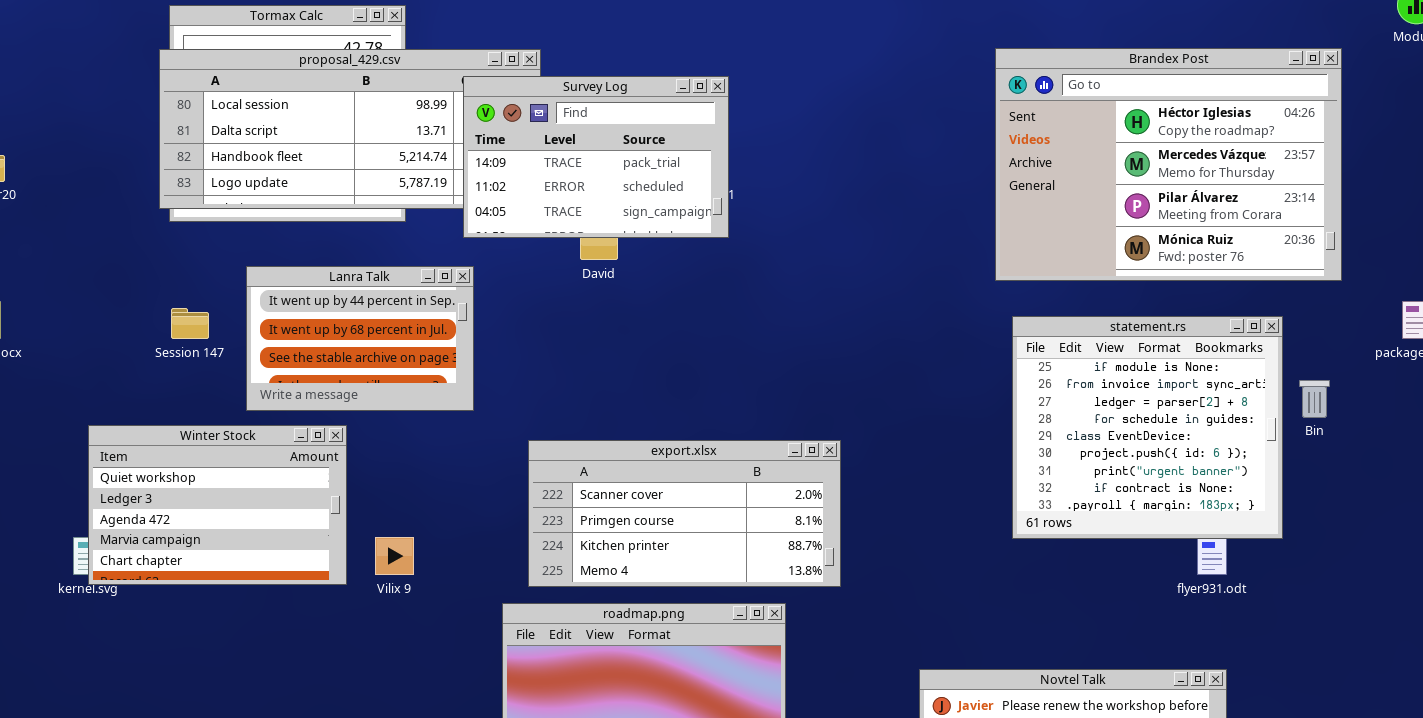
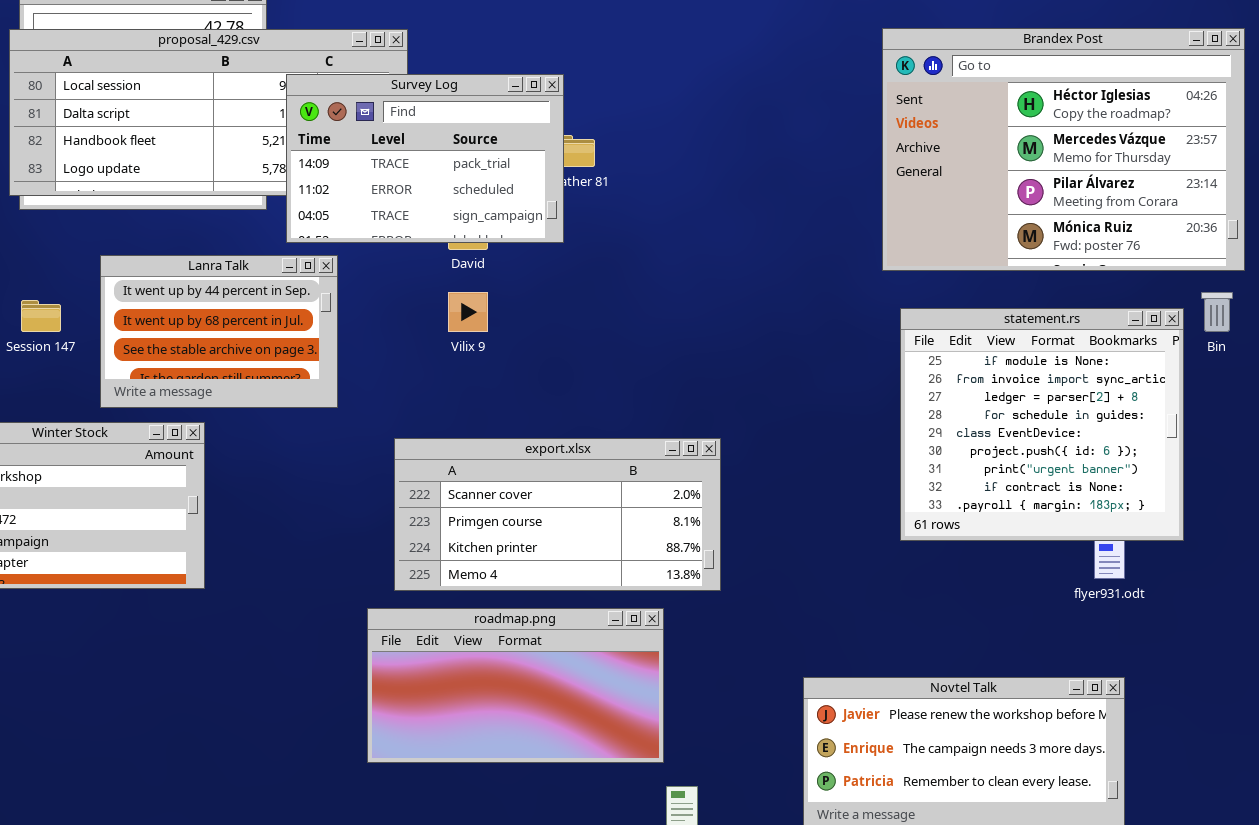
Survey Log: [463,76,729,238] -> [286,74,564,243], moved
Bin: [1299,380,1330,418] -> [1201,292,1233,332], moved
Vilix 9: [375,537,414,575] -> [448,292,488,332], moved

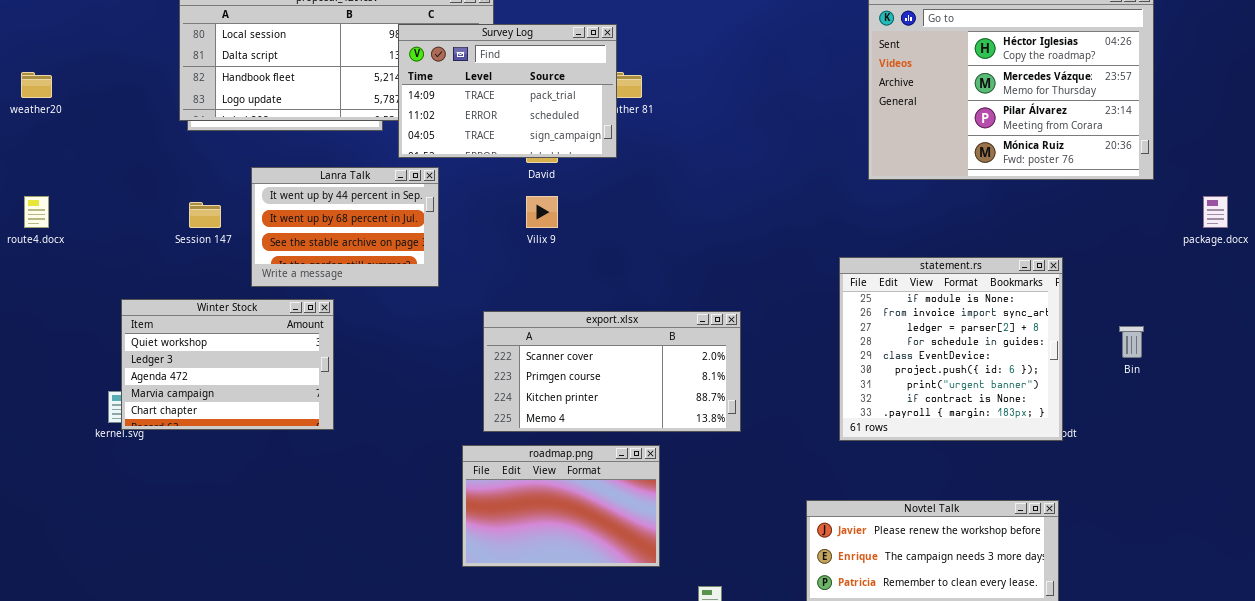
Bin: [1201,292,1233,332] -> [1119,326,1144,358], moved
statement.rs: [900,308,1184,541] -> [839,257,1063,441], moved
roadmap.png: [367,608,664,763] -> [462,445,660,567], resized

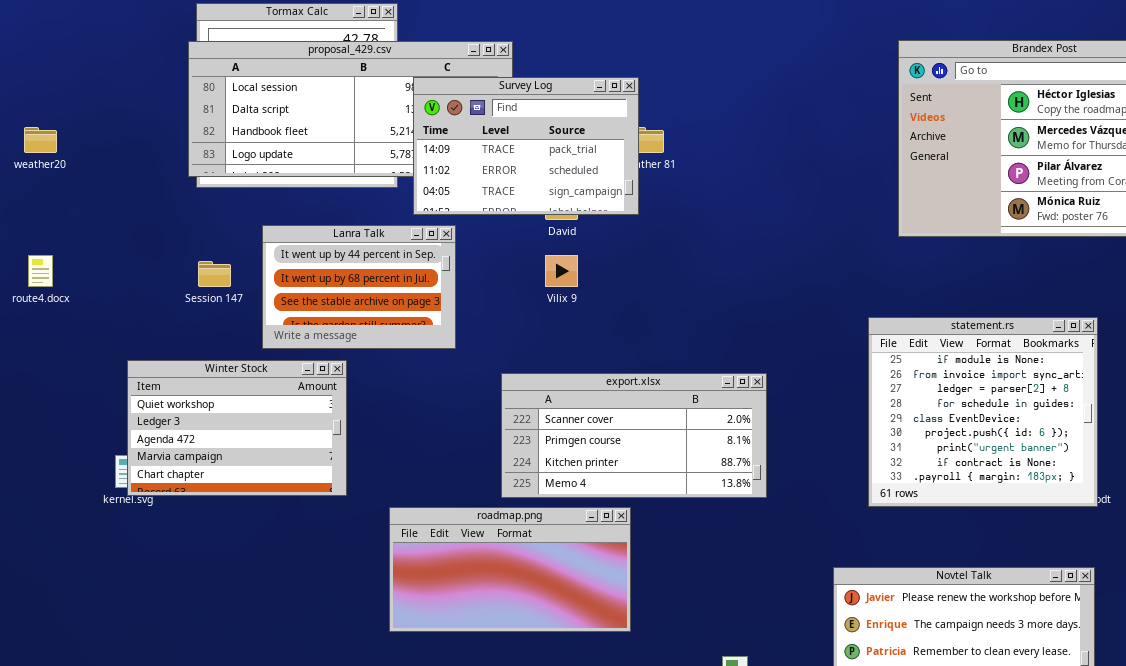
roadmap.png: [462,445,660,567] -> [389,507,631,632], moved, resized

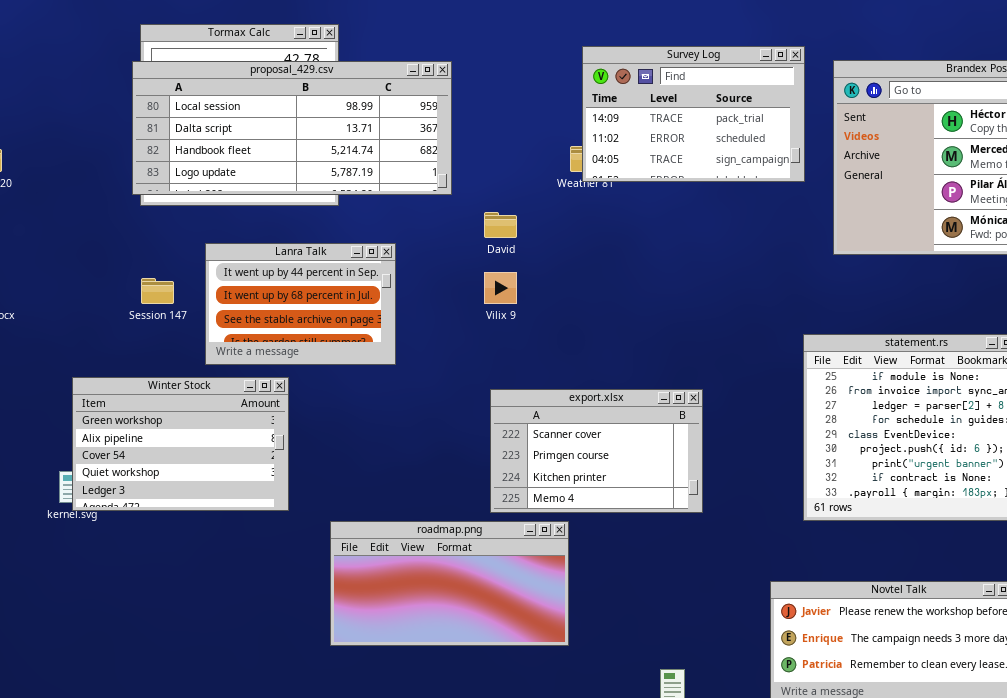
Survey Log: [413,77,639,215] -> [582,46,805,182], moved
Winter Stock: [127,360,347,496] -> [72,377,289,511], scrolled up 3 rows
export.xlsx: [501,373,767,498] -> [490,389,703,513], resized

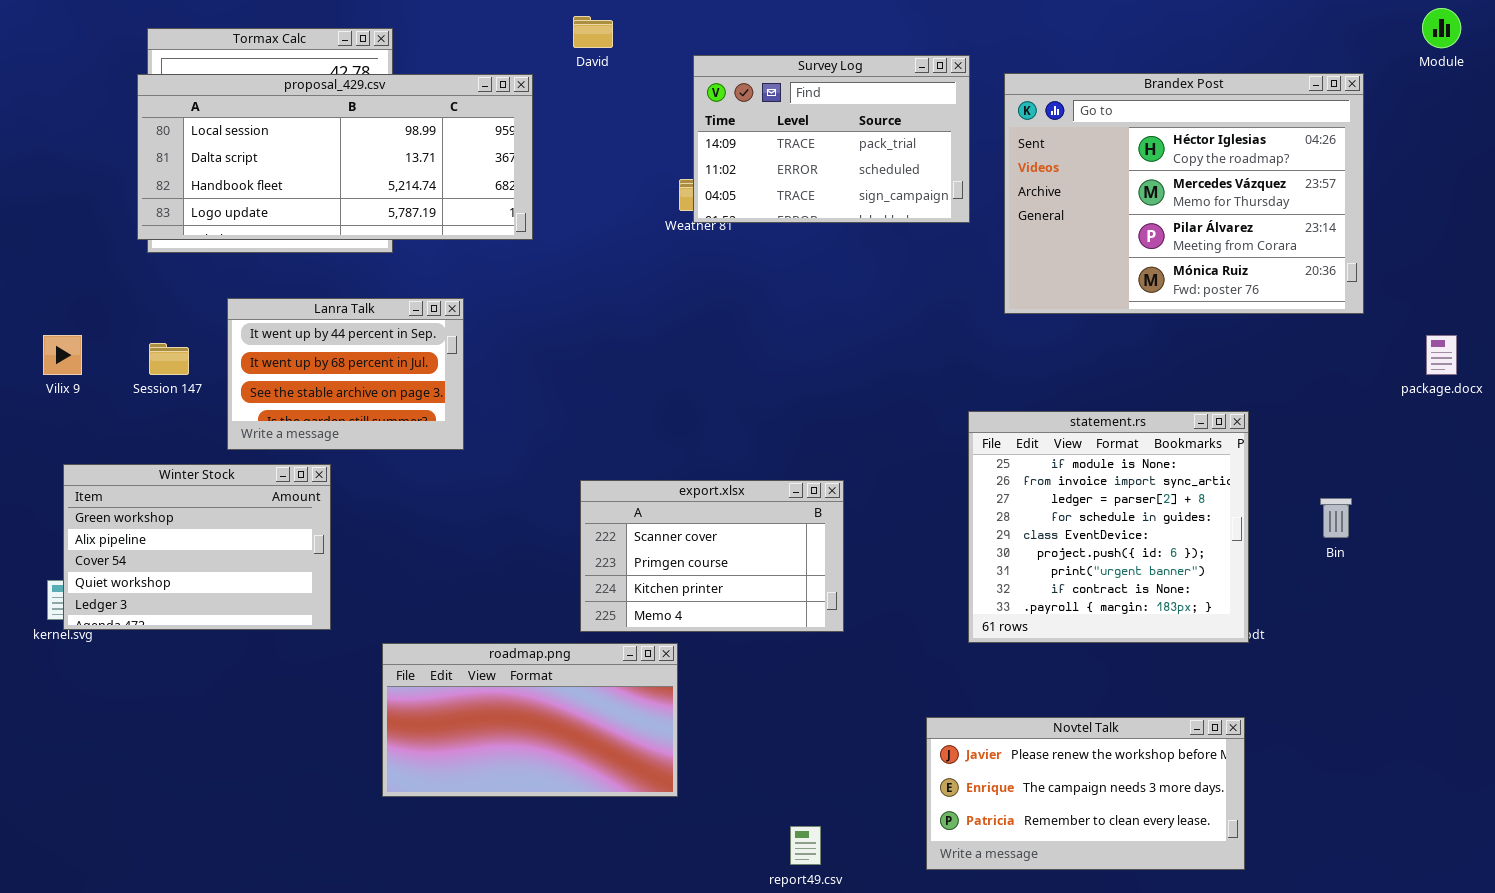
David: [484,212,517,238] -> [573,16,613,48], moved
Vilix 9: [484,272,517,304] -> [43,335,82,375], moved

